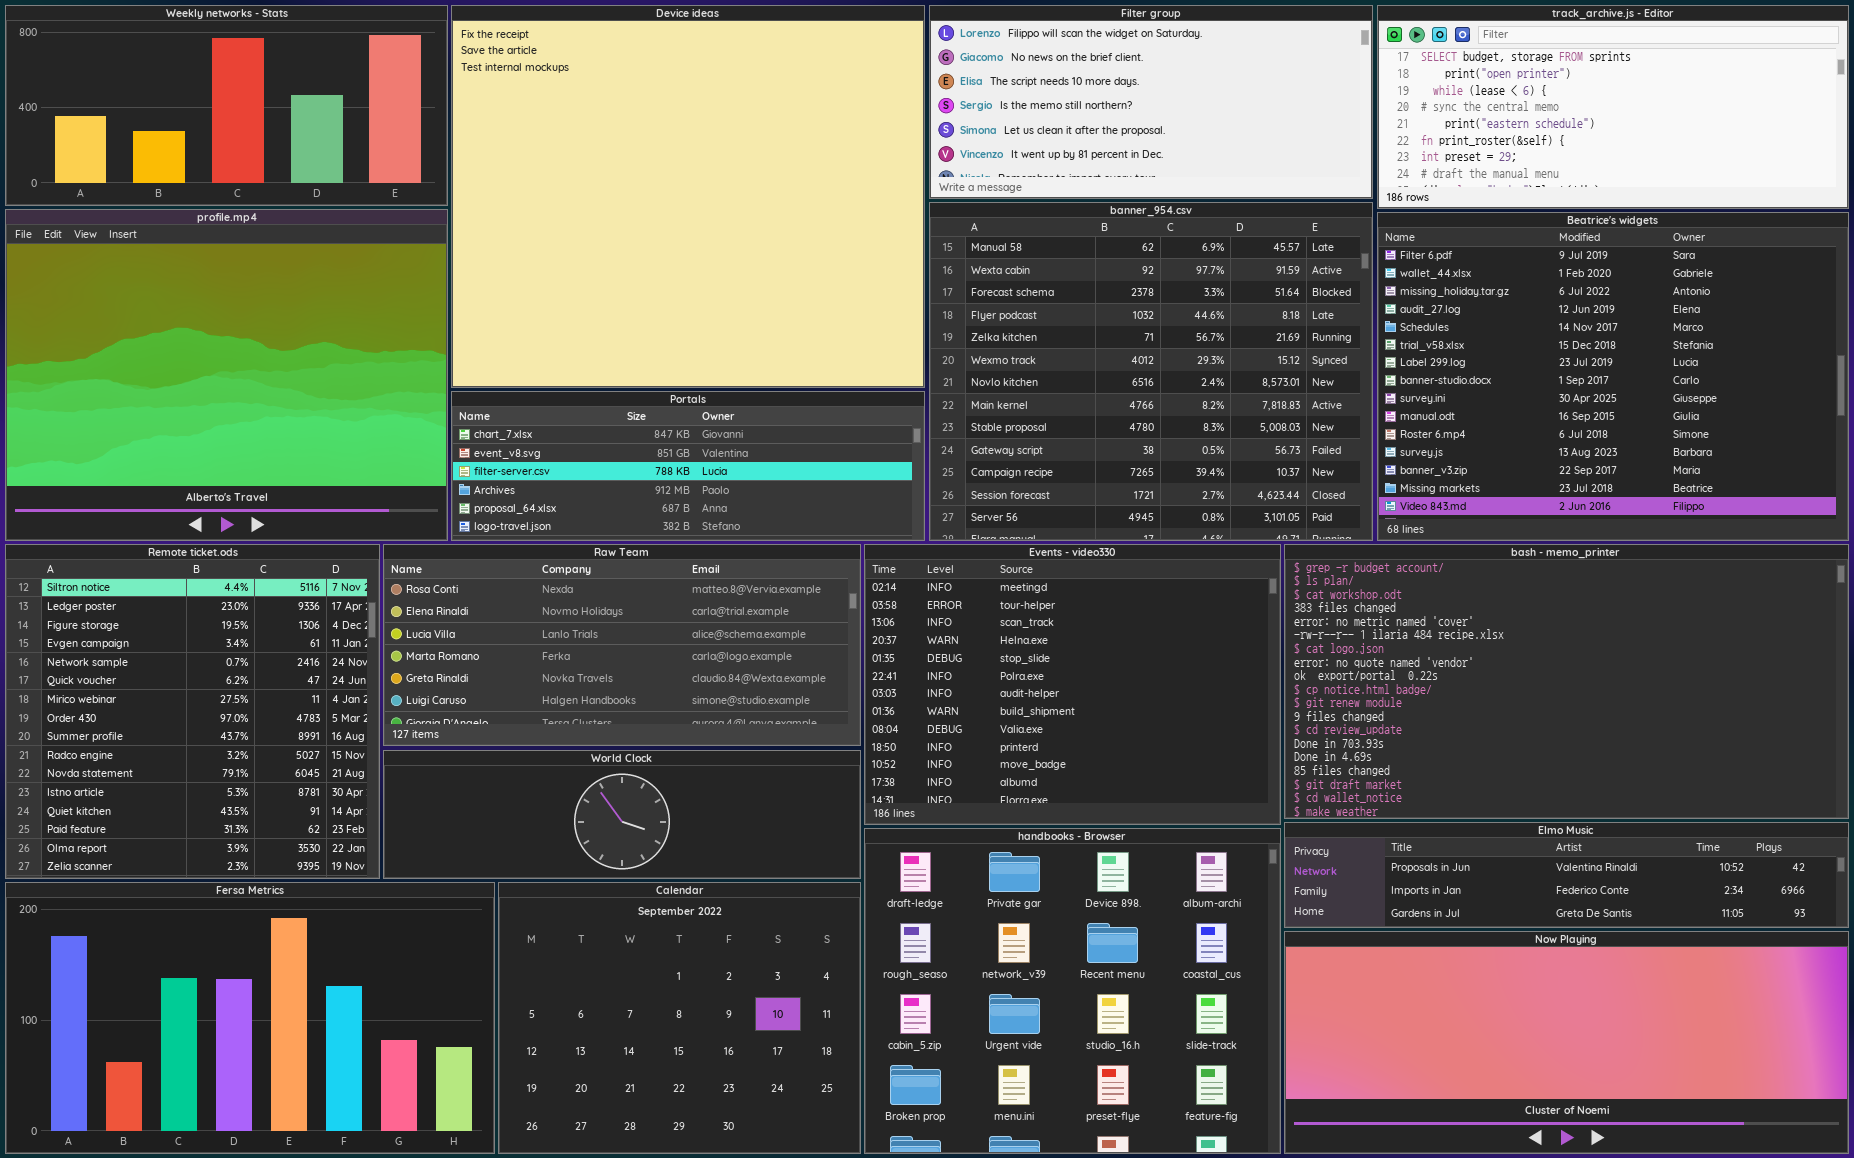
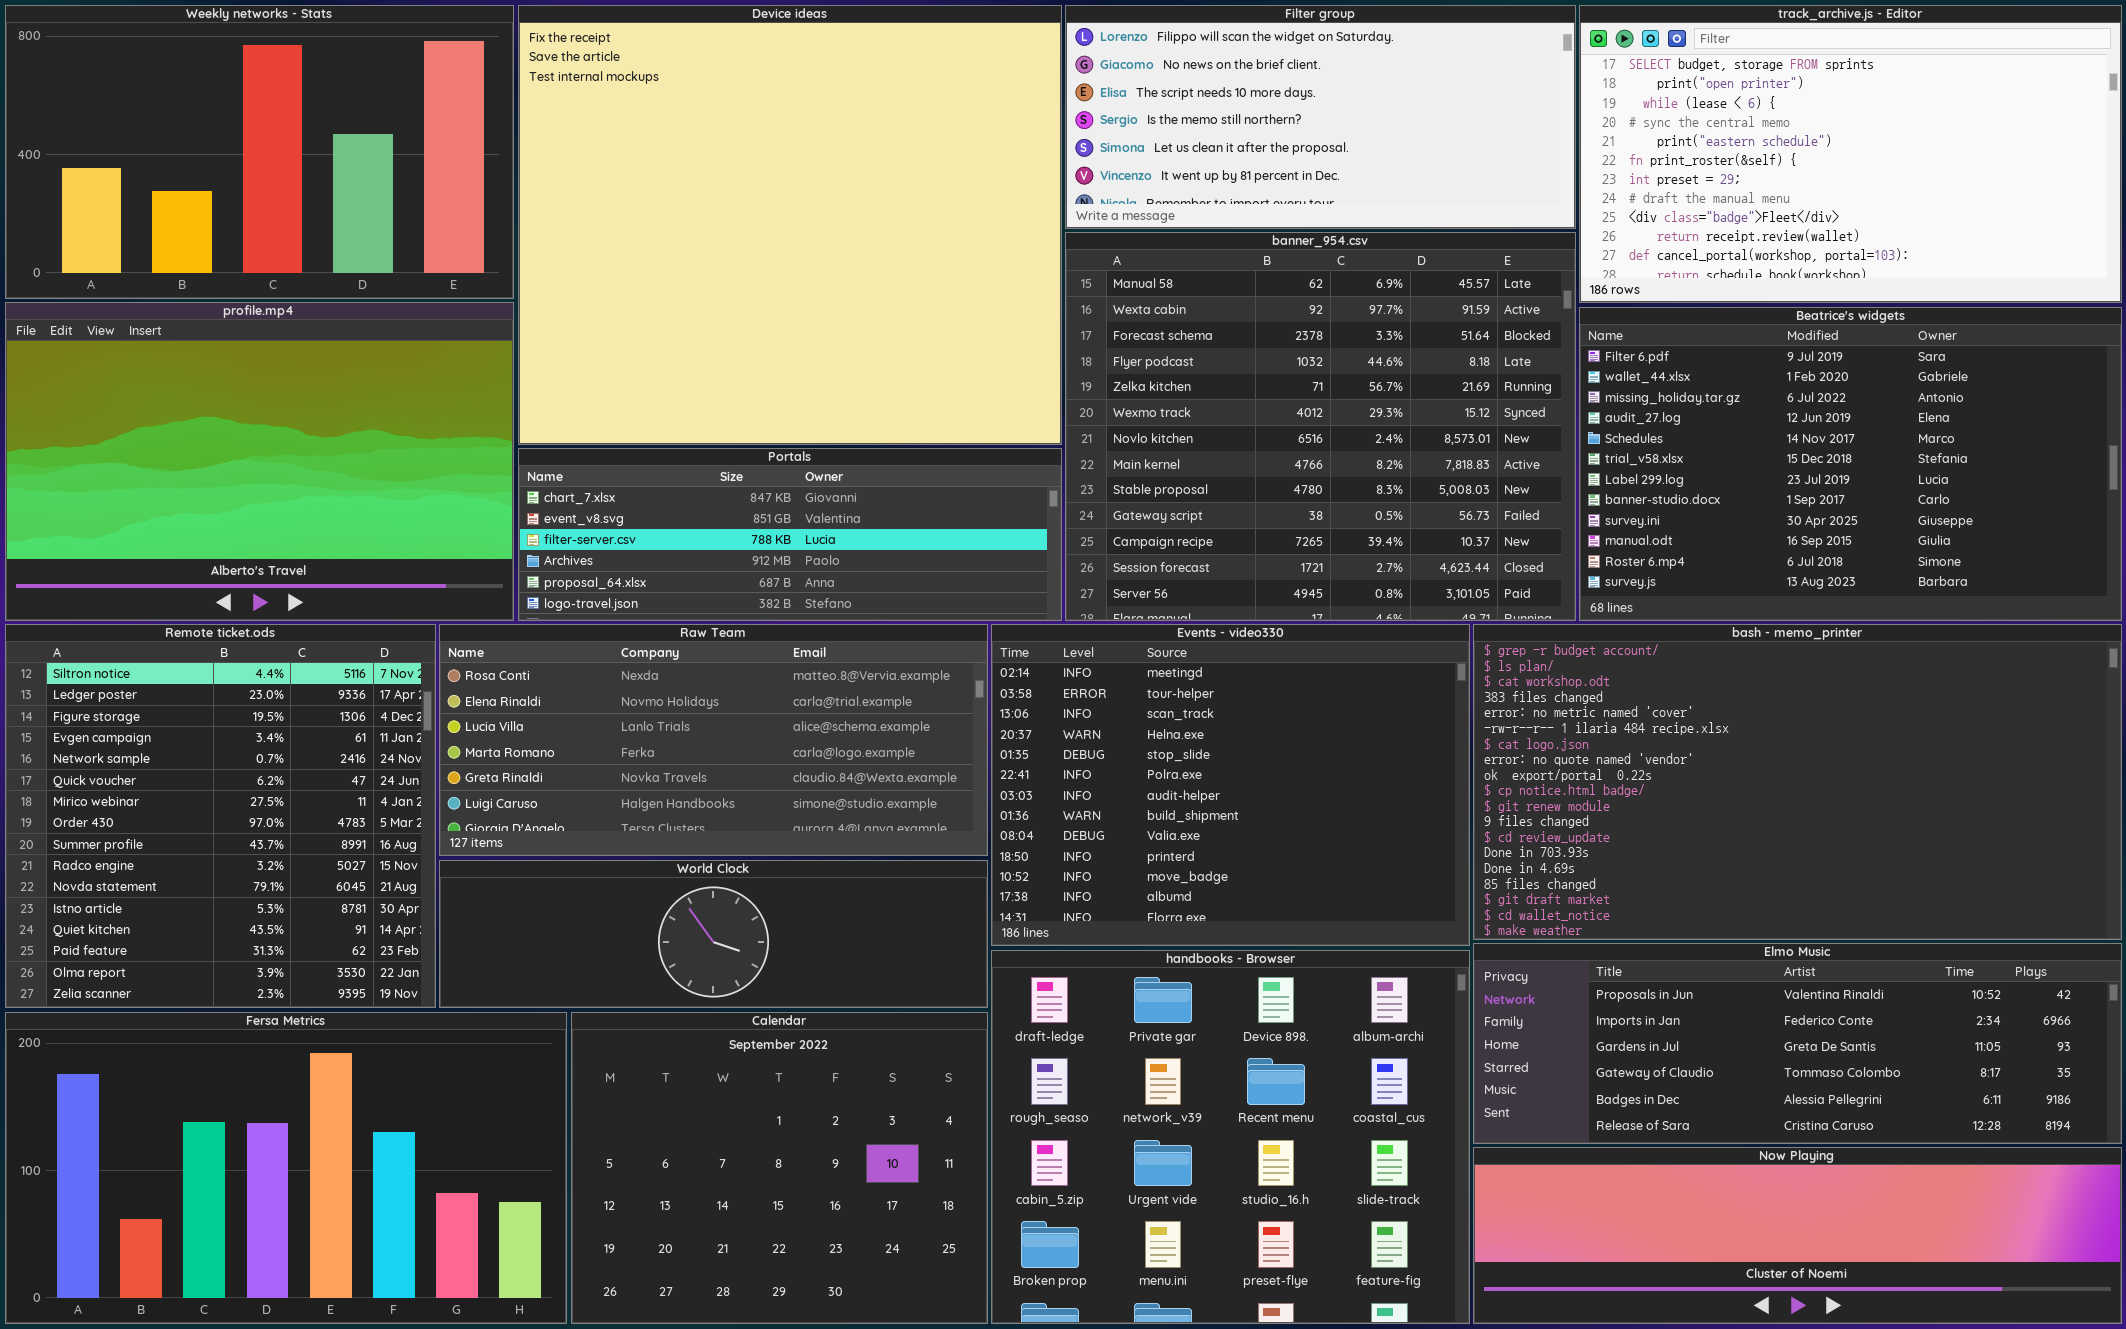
Weekly networks - Stats: [5,5,448,206] -> [5,5,514,299], resized
track_archive.js - Editor: [1377,5,1849,209] -> [1579,5,2122,303], resized
profile.mp4: [5,209,448,541] -> [5,302,514,621], resized
Beatrice's widgets: [1377,212,1849,541] -> [1579,307,2122,621], resized
Elmo Music: [1284,822,1849,928] -> [1473,943,2122,1144], resized
Now Playing: [1284,931,1849,1154] -> [1473,1147,2122,1324], resized

